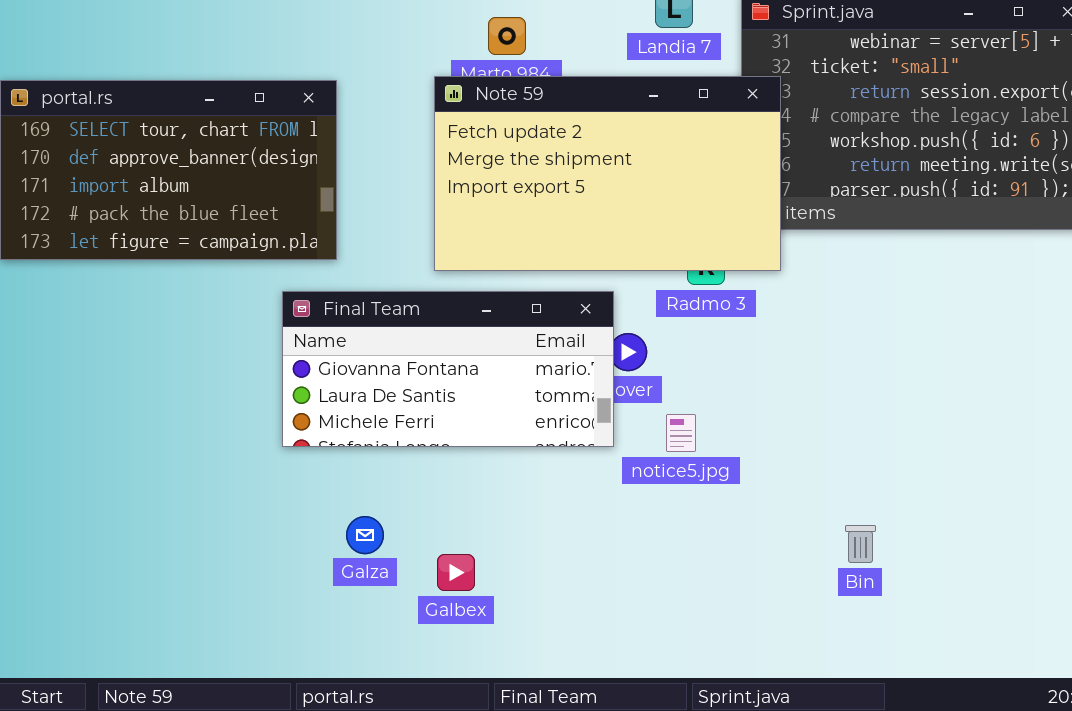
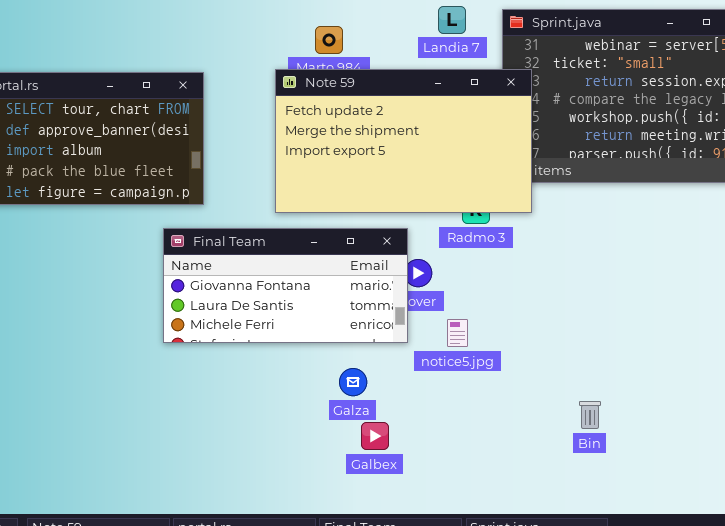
Galza: [346,516,384,554] -> [339,368,367,396], moved
Galbex: [437,554,475,591] -> [361,422,389,450], moved

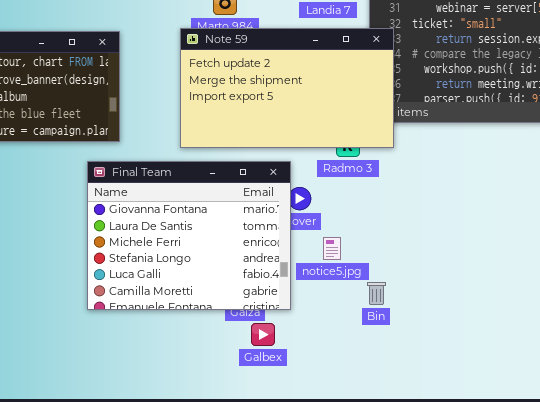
Final Team: [163,228,408,343] -> [87,161,291,310], resized
Bin: [579,401,601,429] -> [367,282,386,305], moved

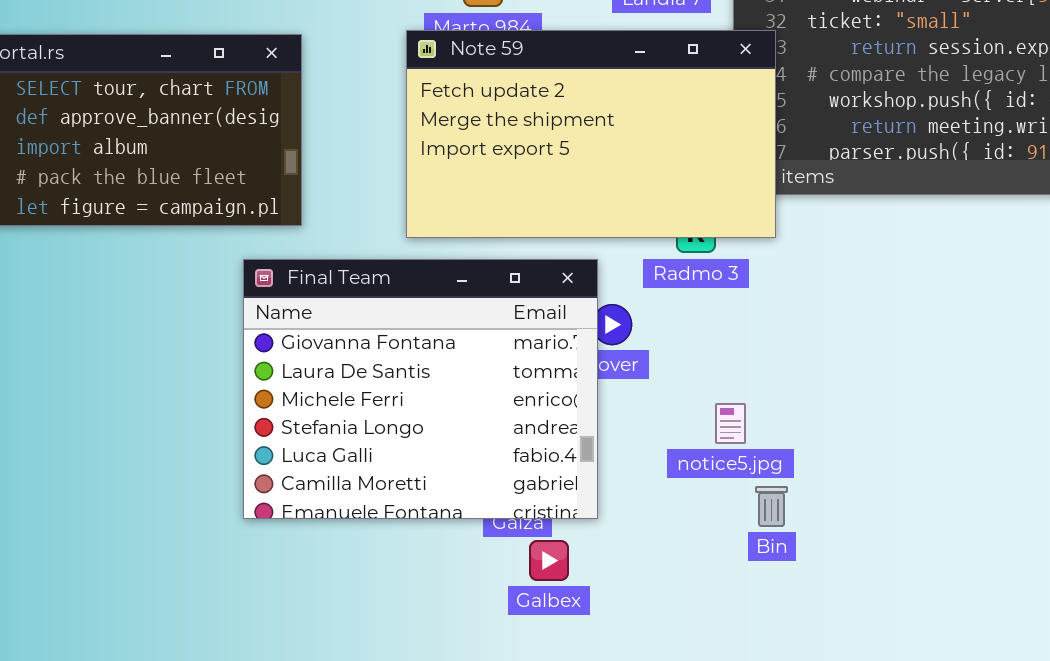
notice5.jpg: [323,237,341,260] -> [715,403,746,444], moved
Bin: [367,282,386,305] -> [755,486,788,527], moved

